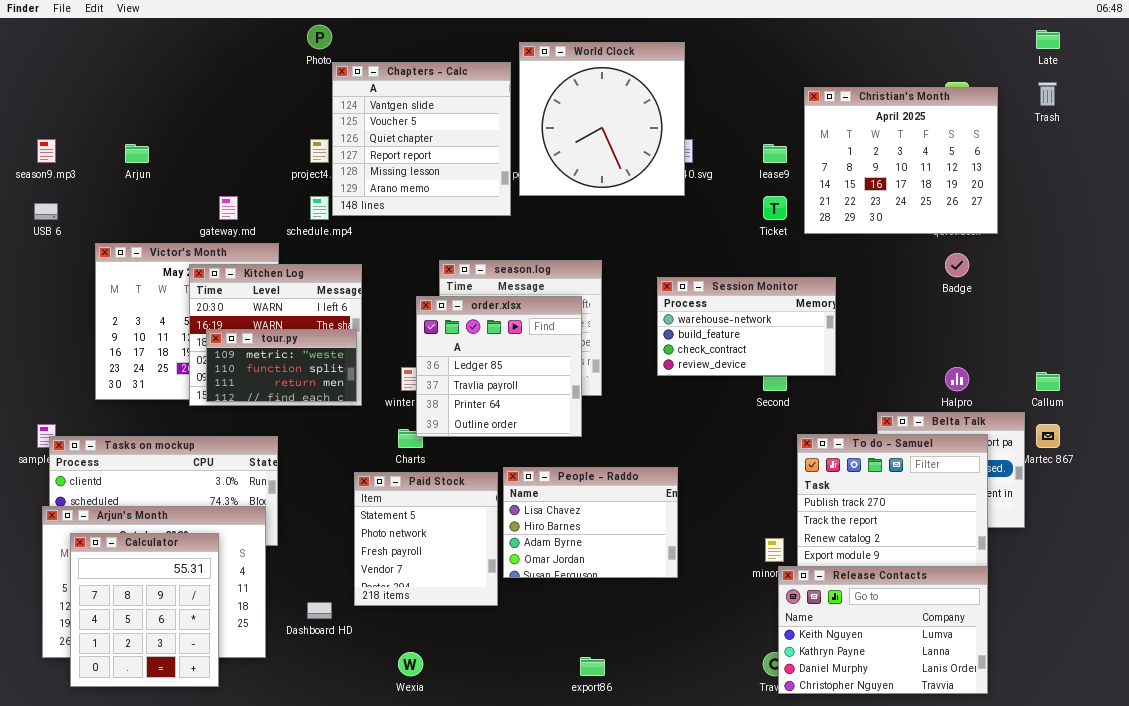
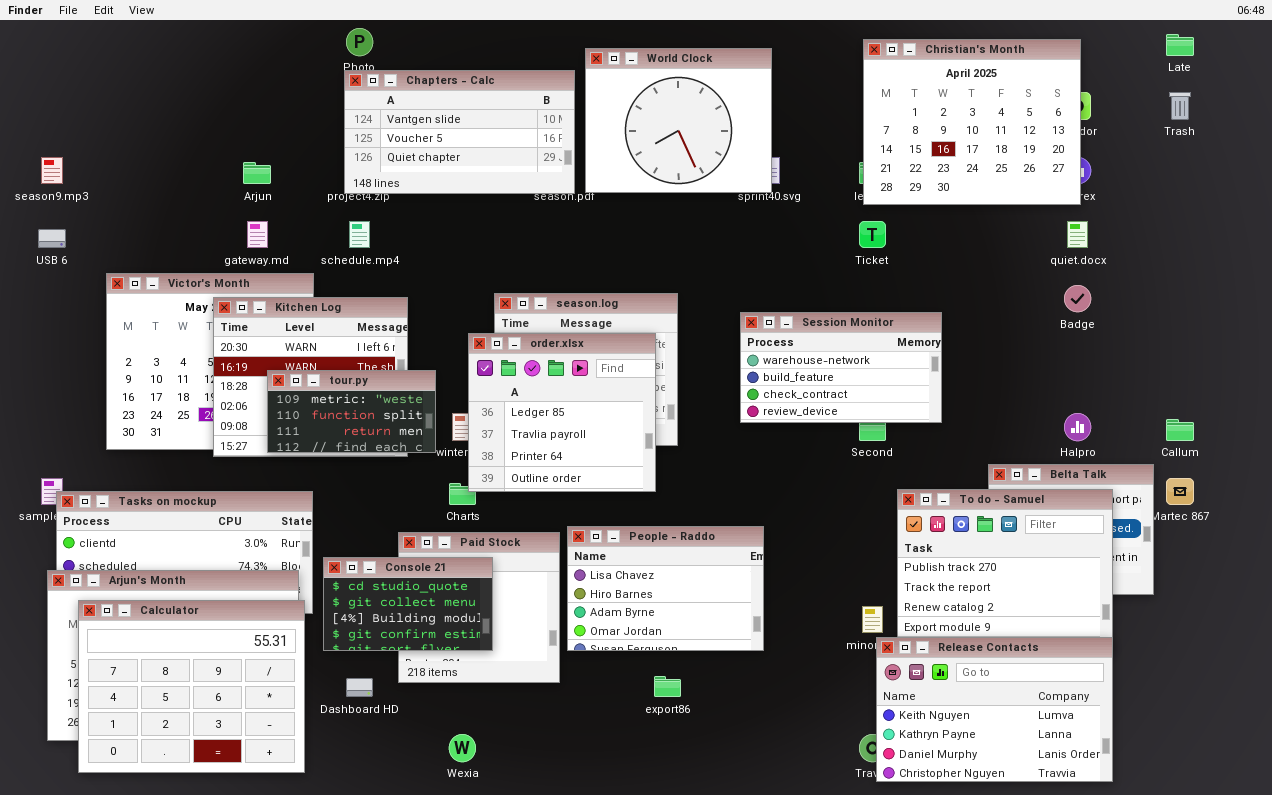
World Clock: [519,42,685,196] -> [585,48,772,193], resized
Chapters - Calc: [332,62,511,216] -> [344,70,575,194], resized
Christian's Month: [804,87,998,234] -> [863,39,1081,205], moved
Arjun: [125,144,149,163] -> [243,162,271,184], moved
tour.py: [206,329,357,402] -> [267,370,436,453], moved
Console 21: none -> [323,557,493,651], opened
Calculator: [70,533,219,687] -> [78,600,305,773], resized
export86: [580,657,605,676] -> [654,676,681,697], moved

